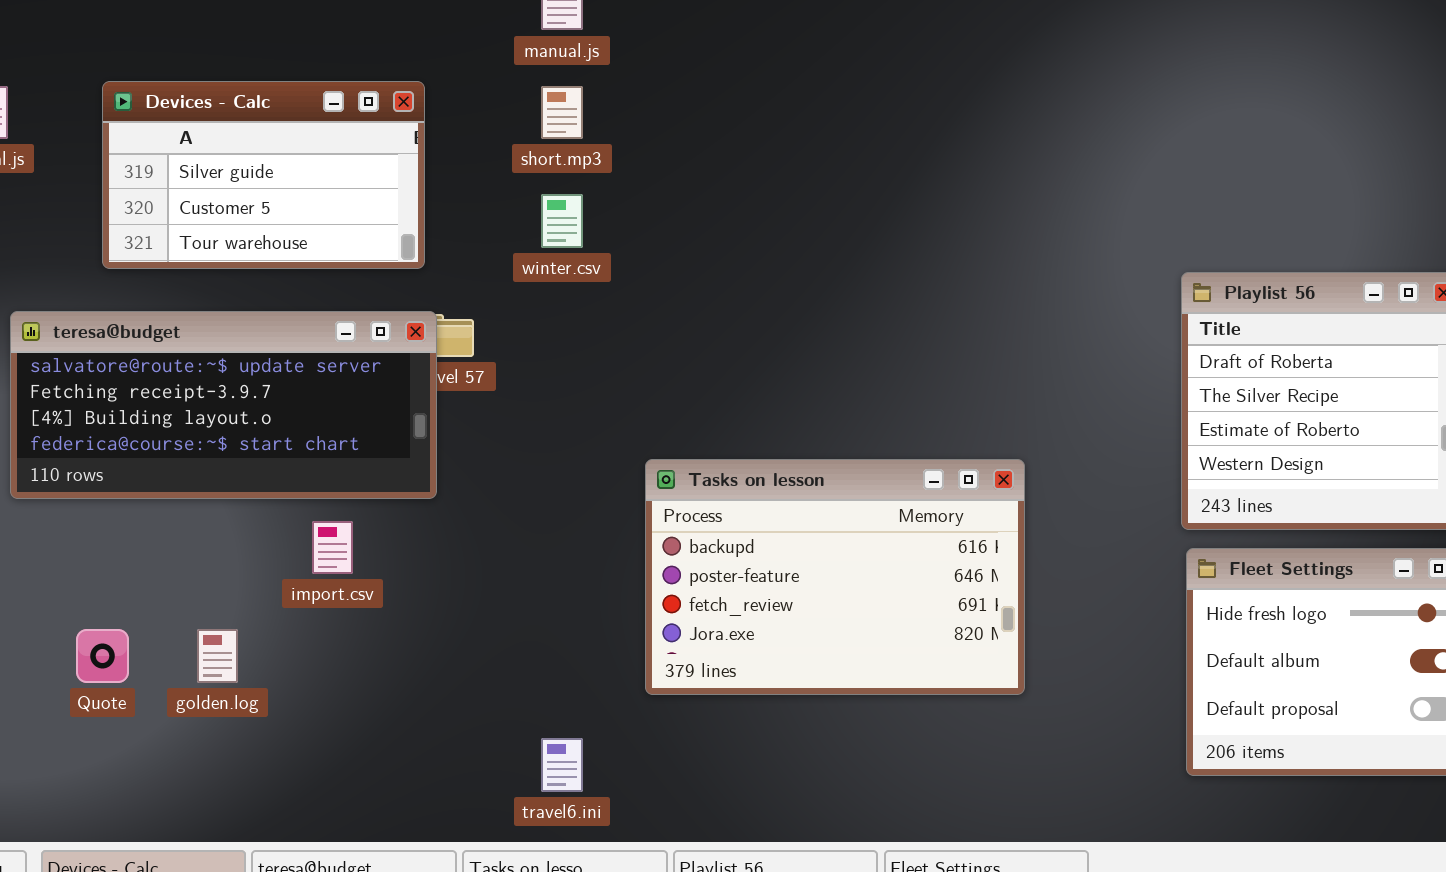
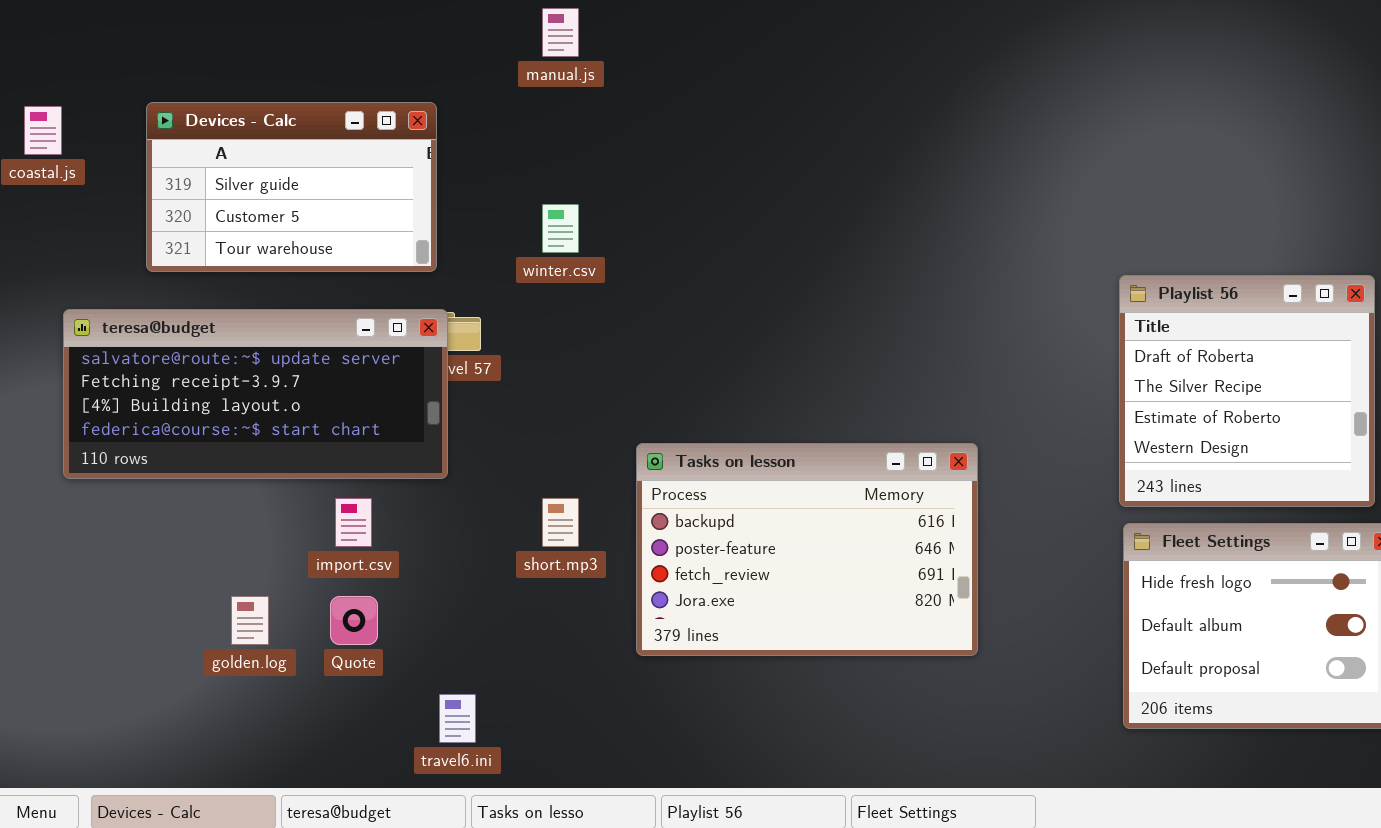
short.mp3: [541,86,583,139] -> [542,498,579,547], moved
Quote: [76,629,129,683] -> [330,596,378,645], moved
travel6.ini: [541,738,583,792] -> [439,694,476,743], moved

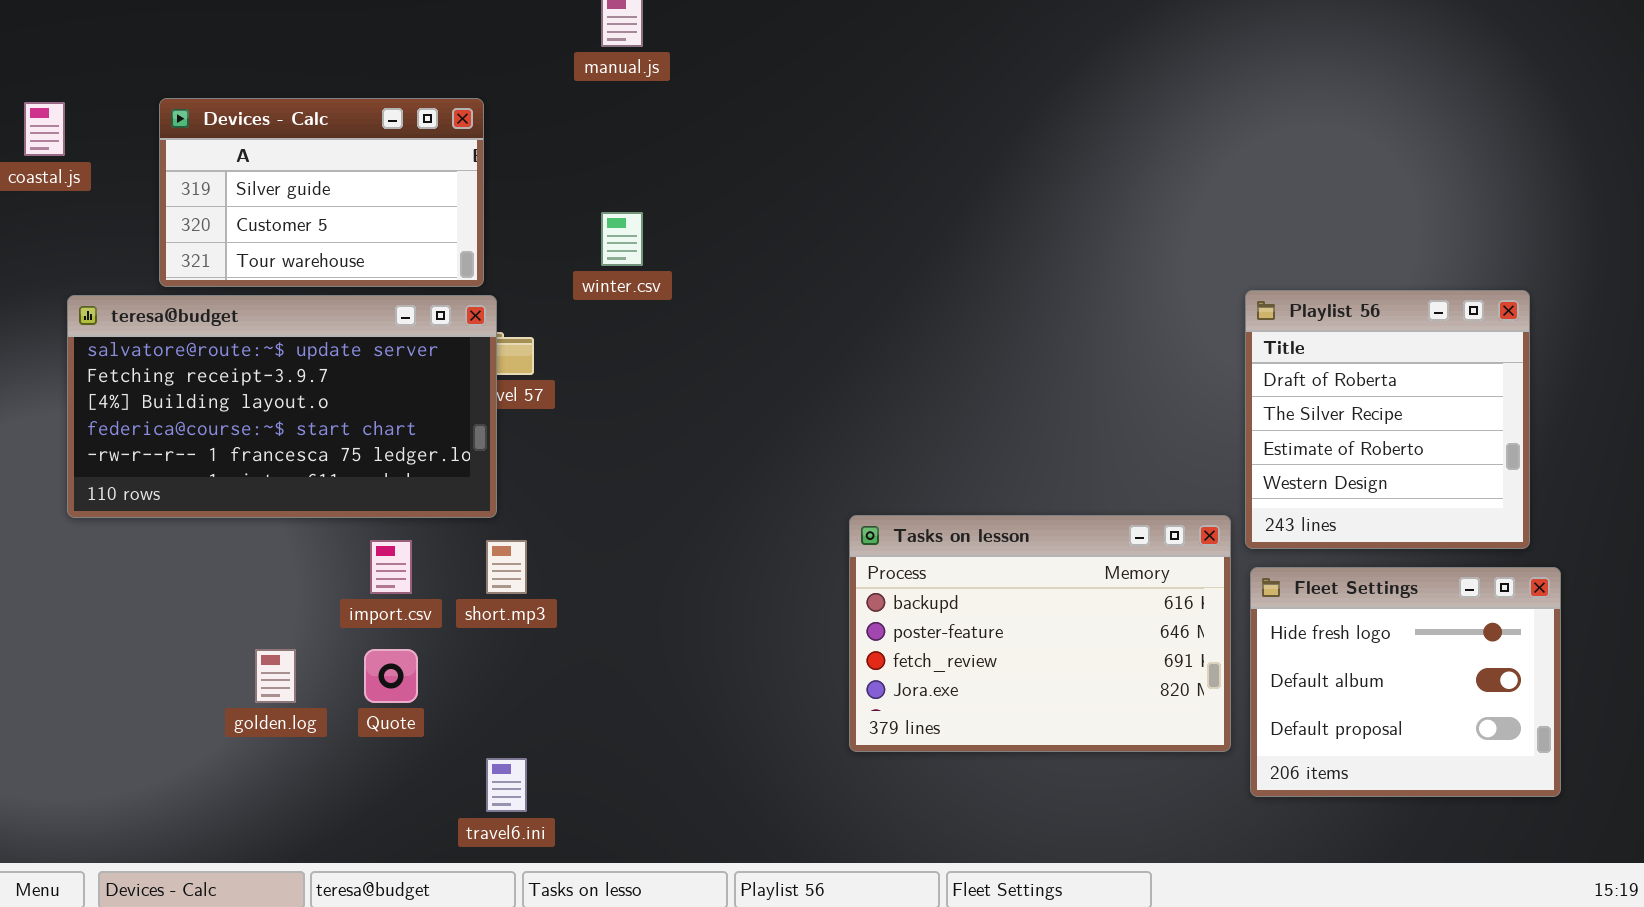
teresa@budget: [63,309,448,479] -> [67,295,497,518], resized
Tasks on lesson: [636,443,978,656] -> [849,515,1231,752], moved
short.mp3: [542,498,579,547] -> [486,540,527,594], moved

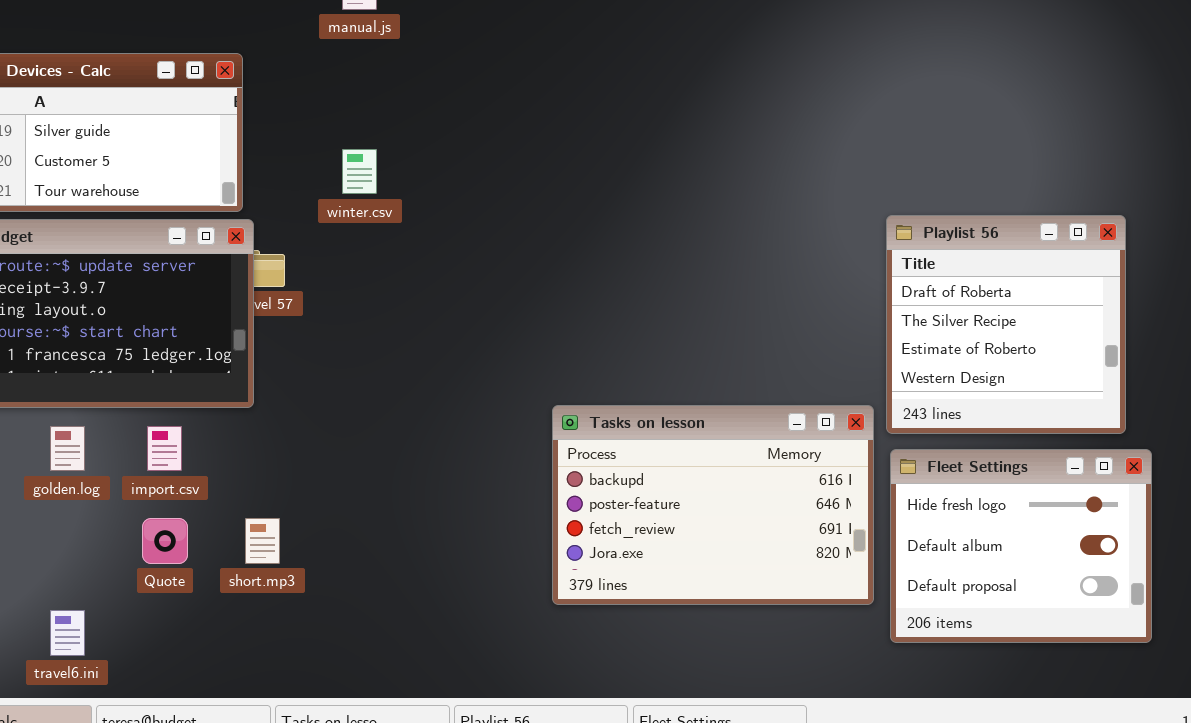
short.mp3: [486,540,527,594] -> [245,518,280,564], moved
golden.log: [255,649,296,703] -> [50,426,85,471], moved
travel6.ini: [486,758,527,812] -> [50,610,85,656], moved

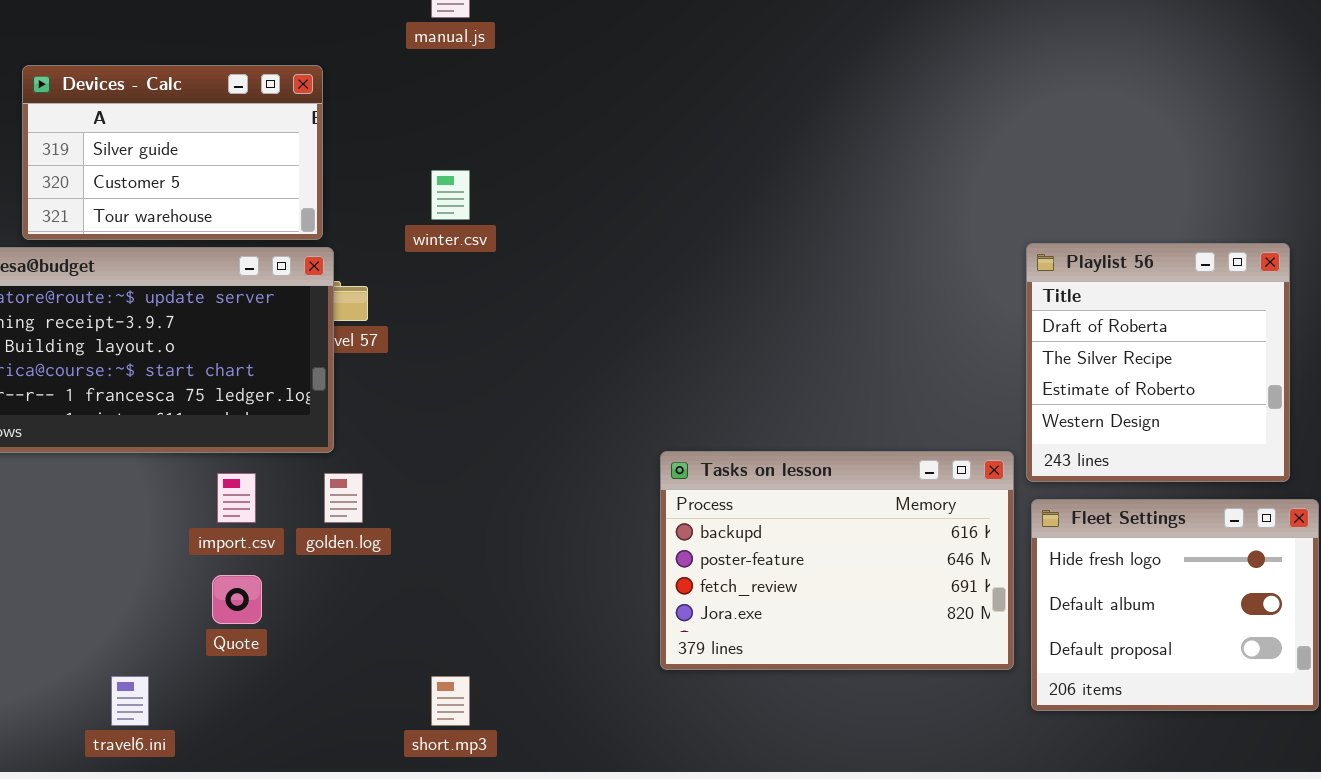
golden.log: [50,426,85,471] -> [324,473,363,523], moved
short.mp3: [245,518,280,564] -> [431,676,470,726], moved

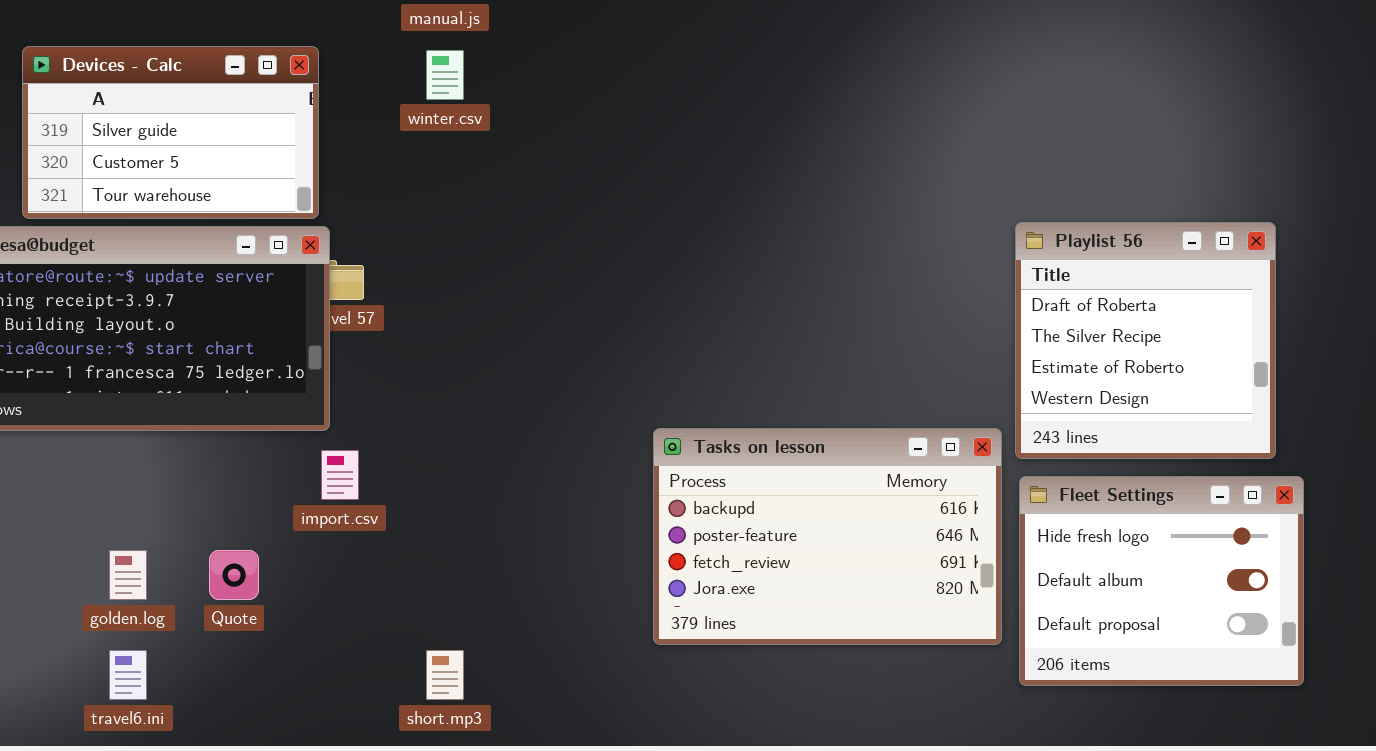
winter.csv: [431,170,470,220] -> [426,50,464,100], moved
import.csv: [217,473,256,523] -> [321,450,359,500], moved
golden.log: [324,473,363,523] -> [109,550,147,600], moved

